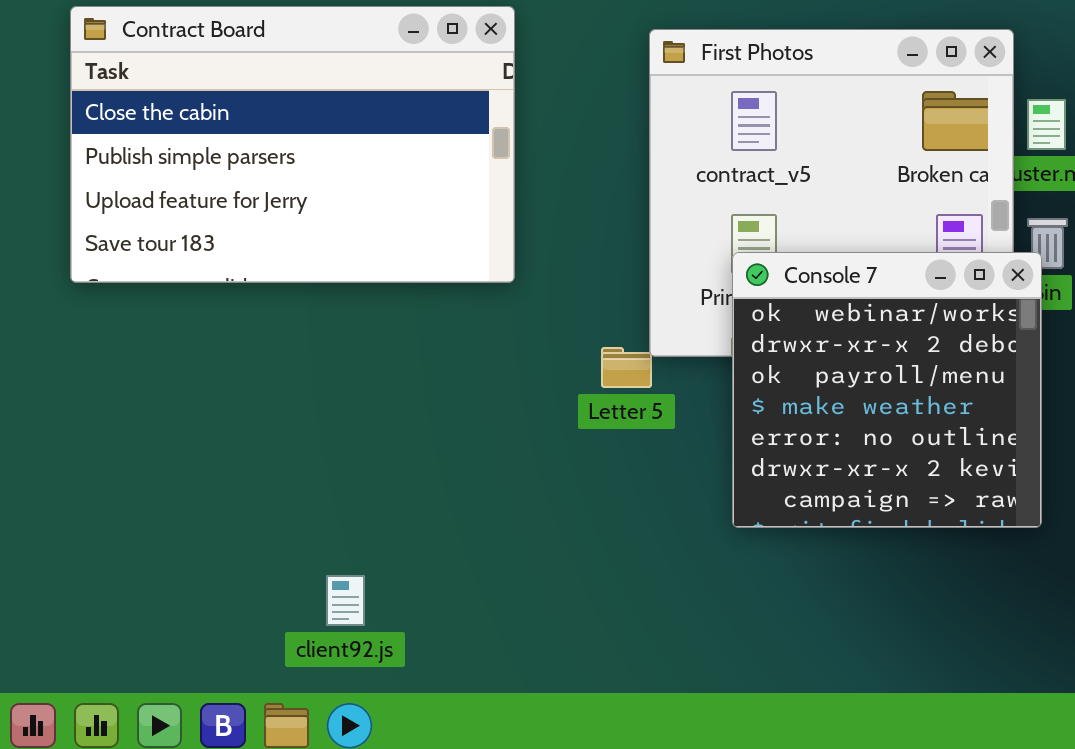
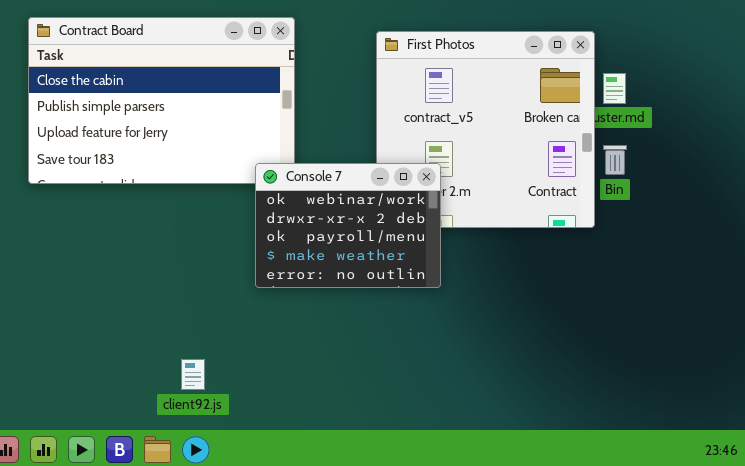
Console 7: [732,252,1042,528] -> [255,163,441,288], moved, resized

